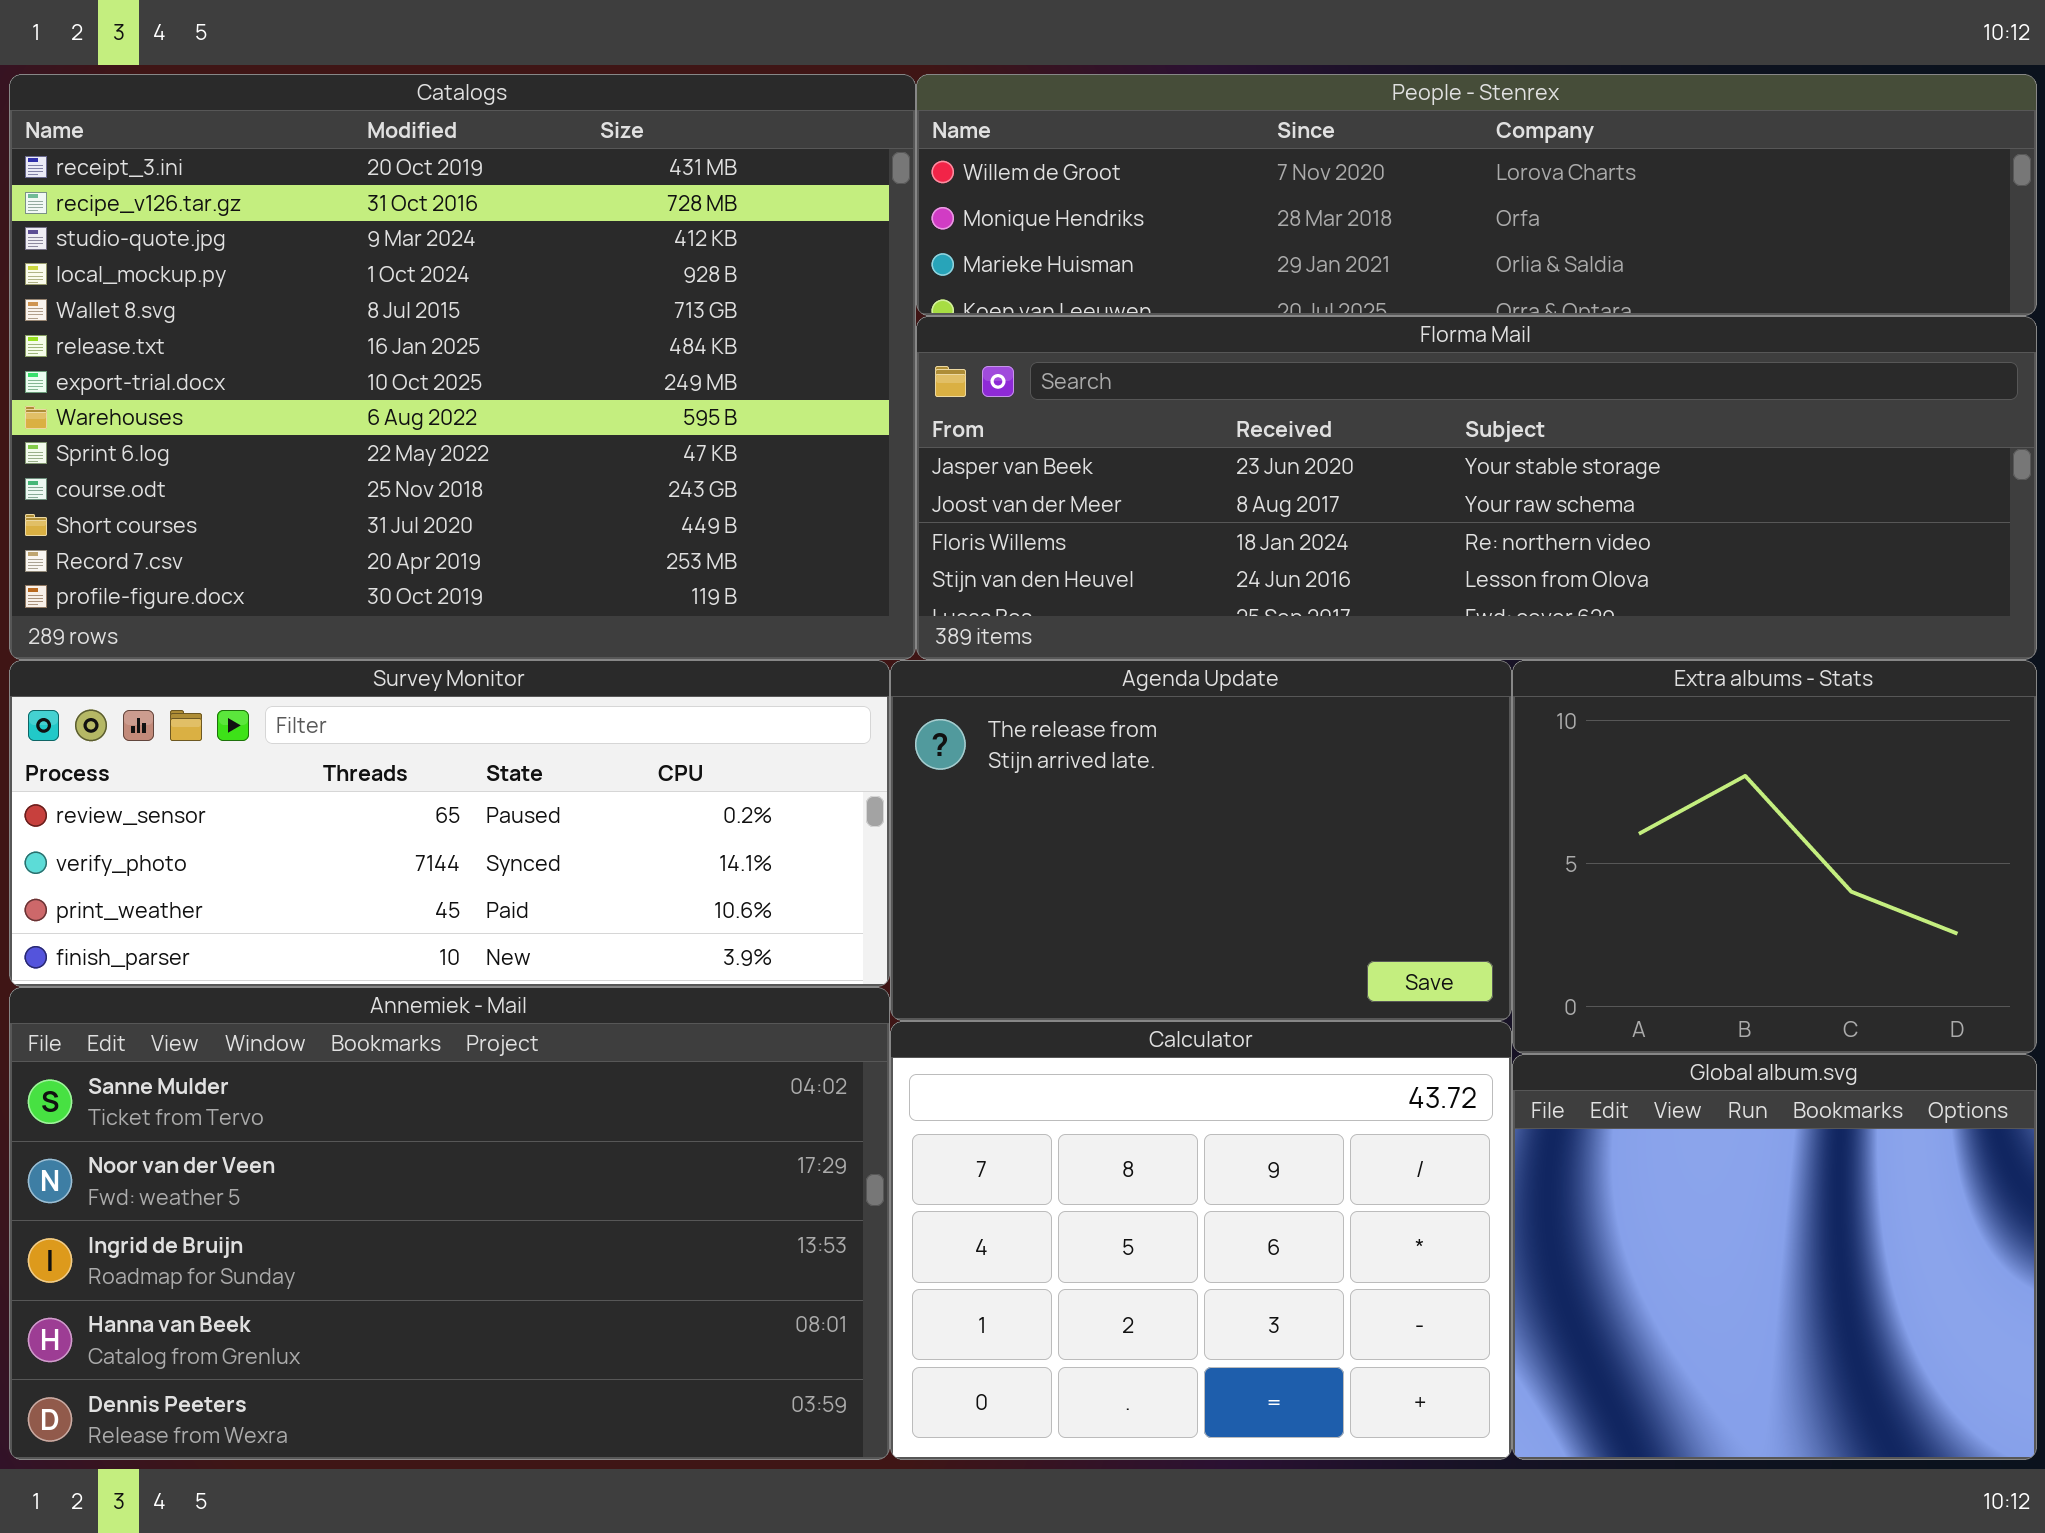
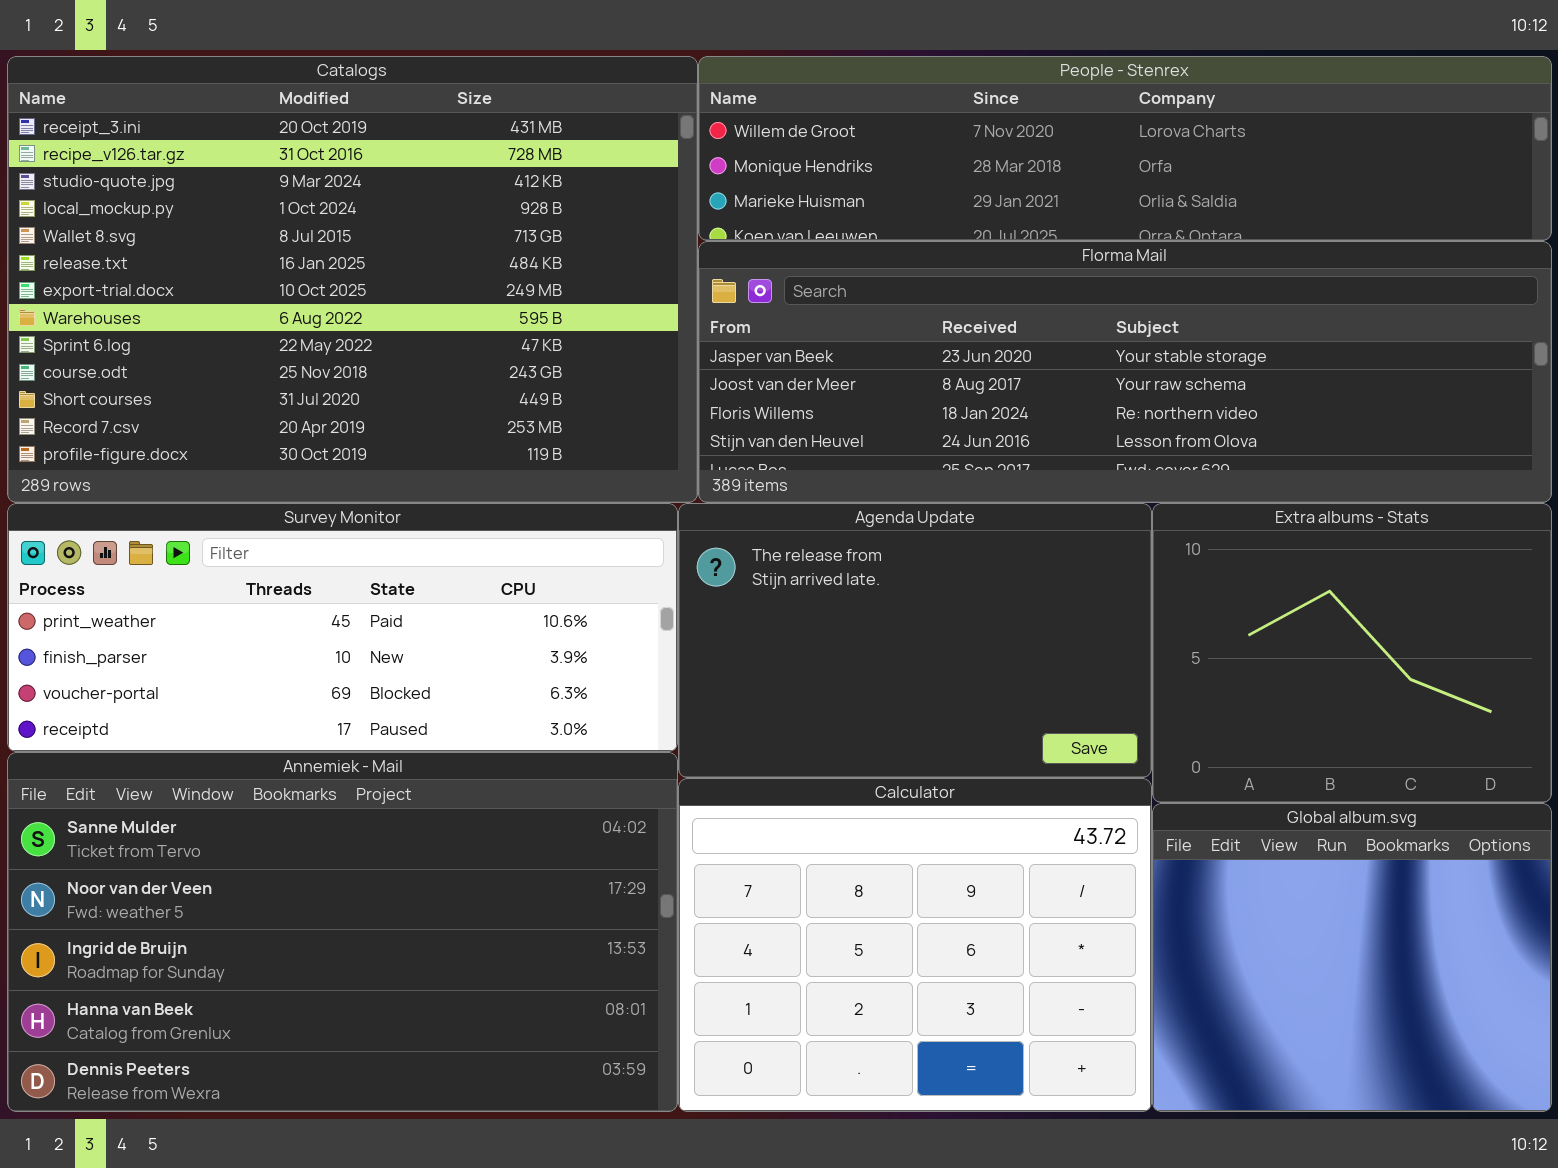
Survey Monitor: [9,660,890,987] -> [7,503,678,752], scrolled down 2 rows

